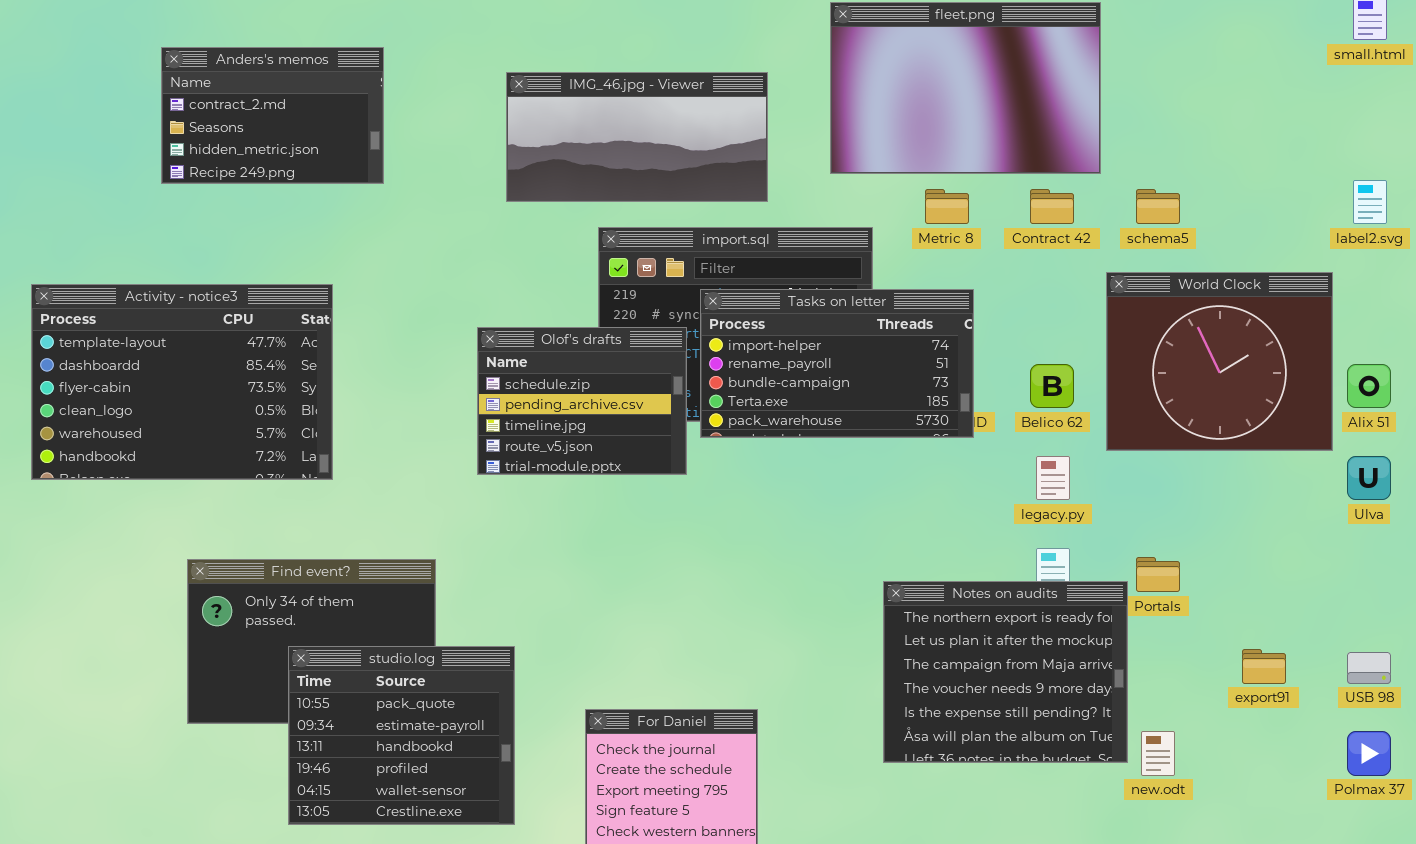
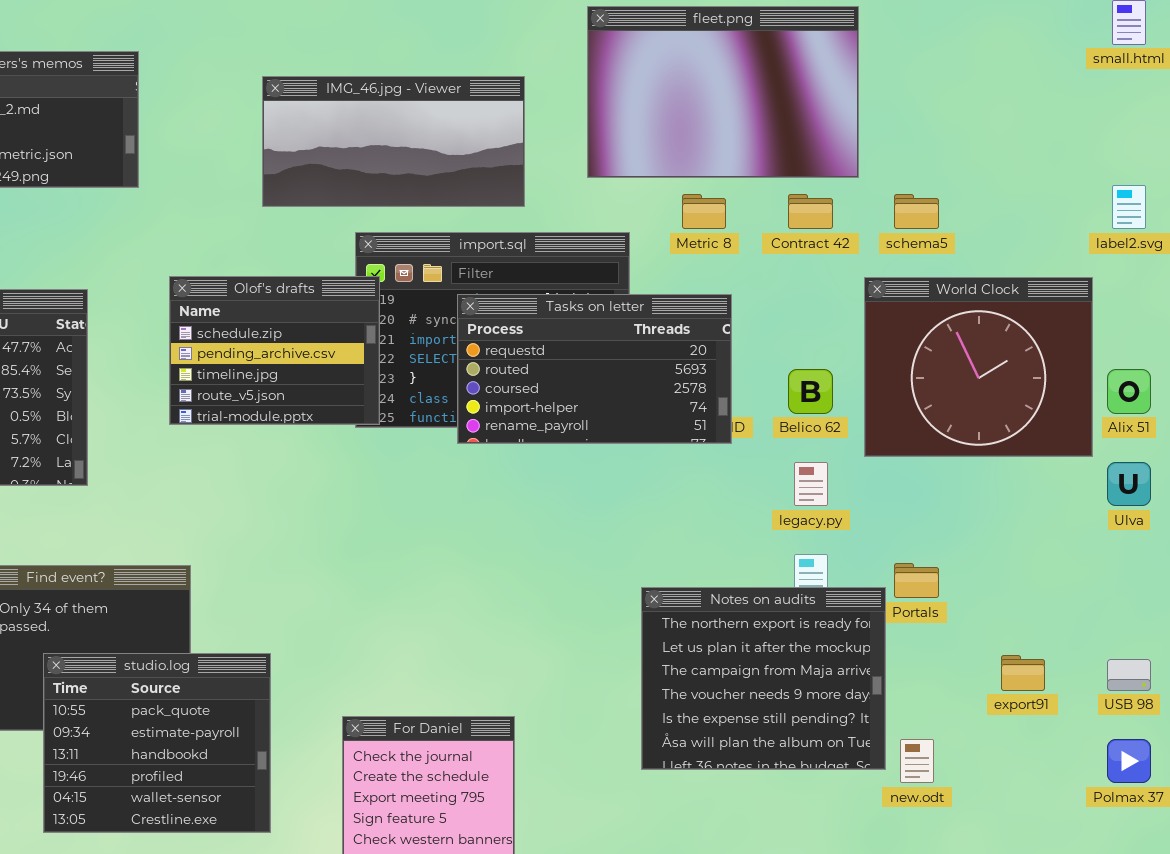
Tasks on letter: [700,289,974,438] -> [457,294,732,444], scrolled up 3 rows
Olof's drafts: [477,327,687,475] -> [169,276,380,425], moved

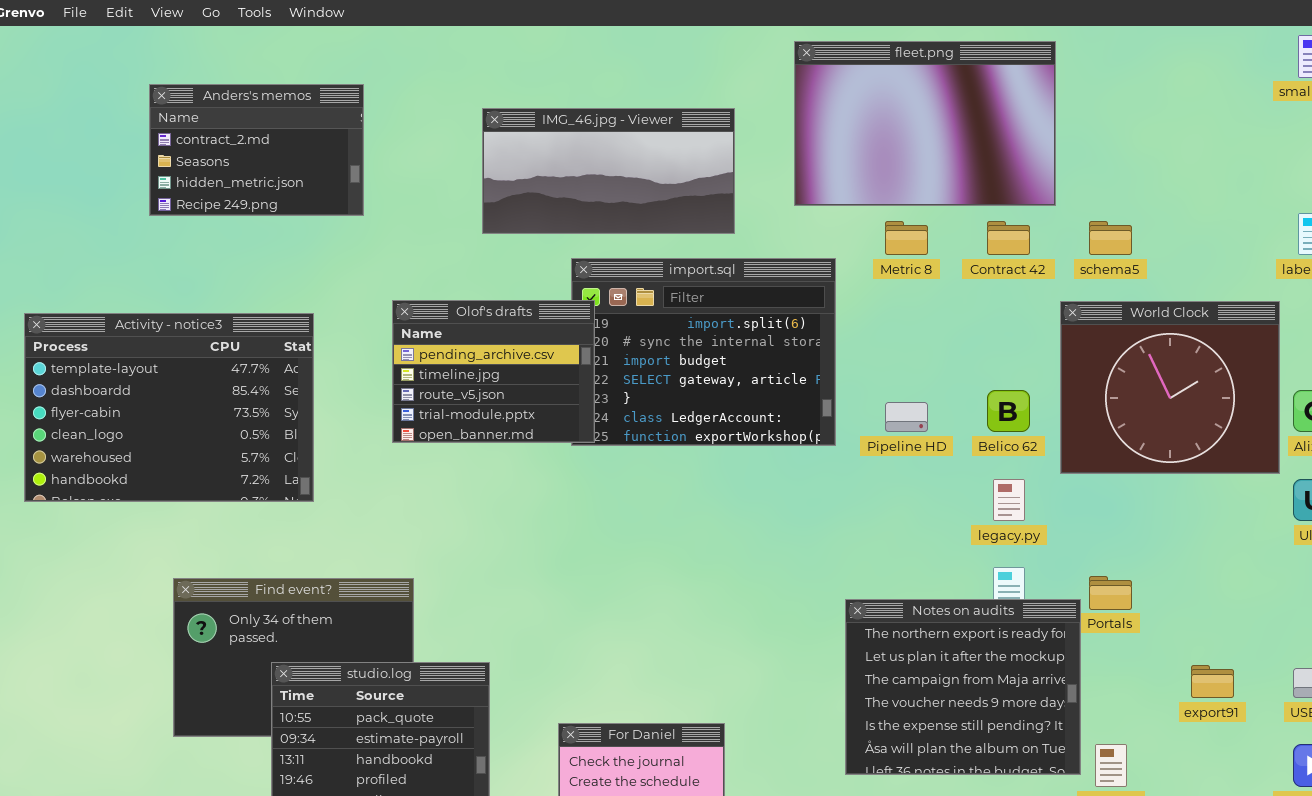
Olof's drafts: [169,276,380,425] -> [392,300,595,443], scrolled down 1 row
Tasks on letter: [457,294,732,444] -> none, closed

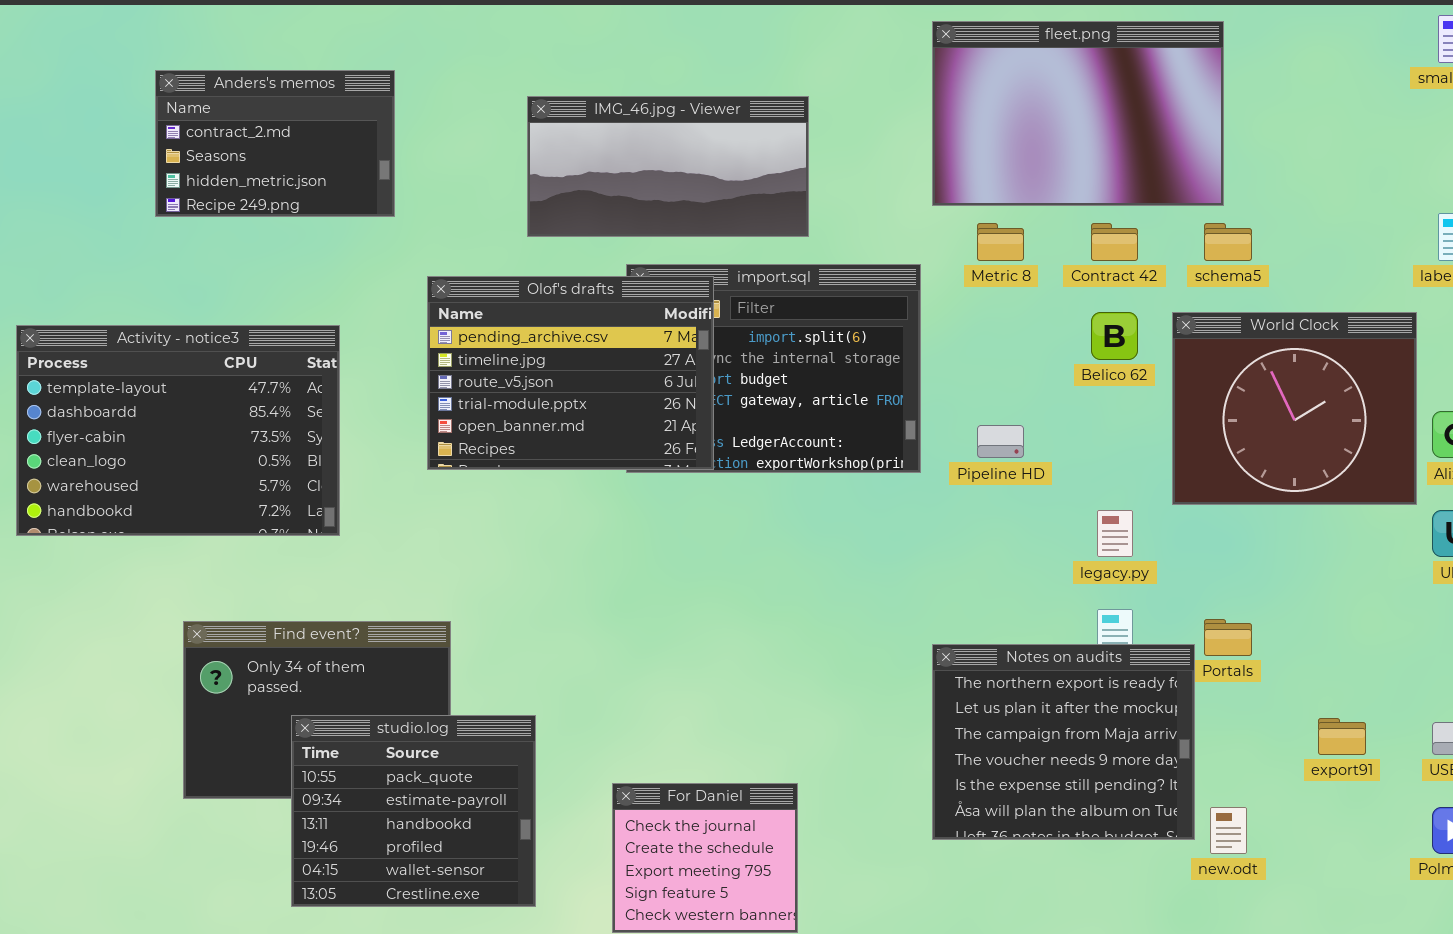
fleet.png: [794,41,1056,206] -> [932,21,1224,206], moved
Olof's drafts: [392,300,595,443] -> [427,276,714,470], resized
Belico 62: [987,390,1030,432] -> [1091,312,1138,360], moved

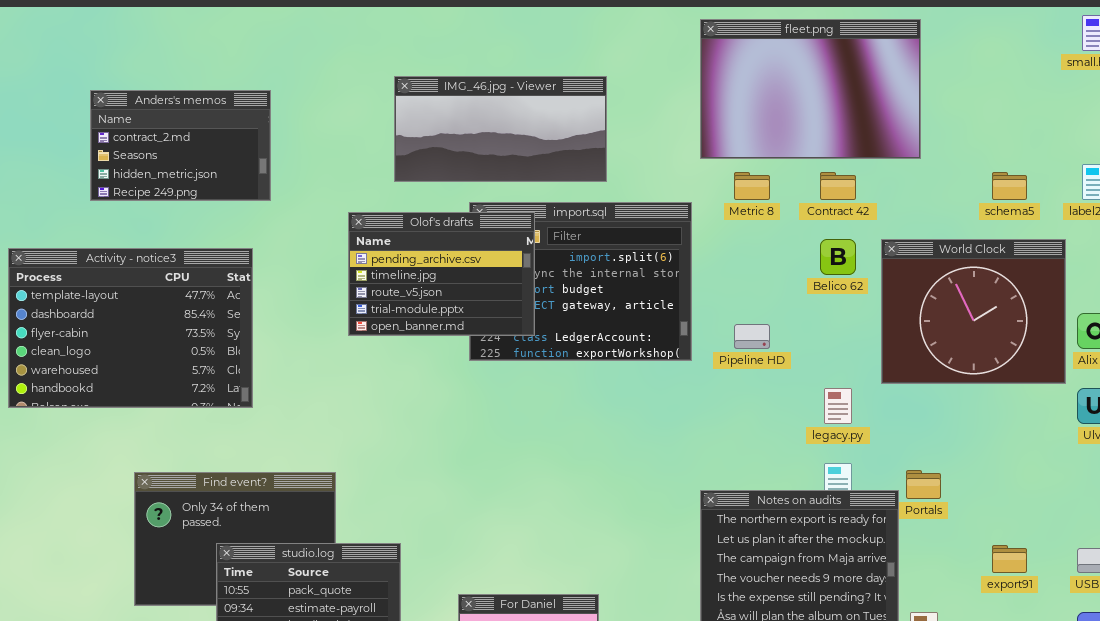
Anders's memos: [155,70,395,217] -> [90,90,271,201], moved
schema5: [1204,223,1252,261] -> [992,172,1027,200], moved
Olof's drafts: [427,276,714,470] -> [348,212,535,336], resized

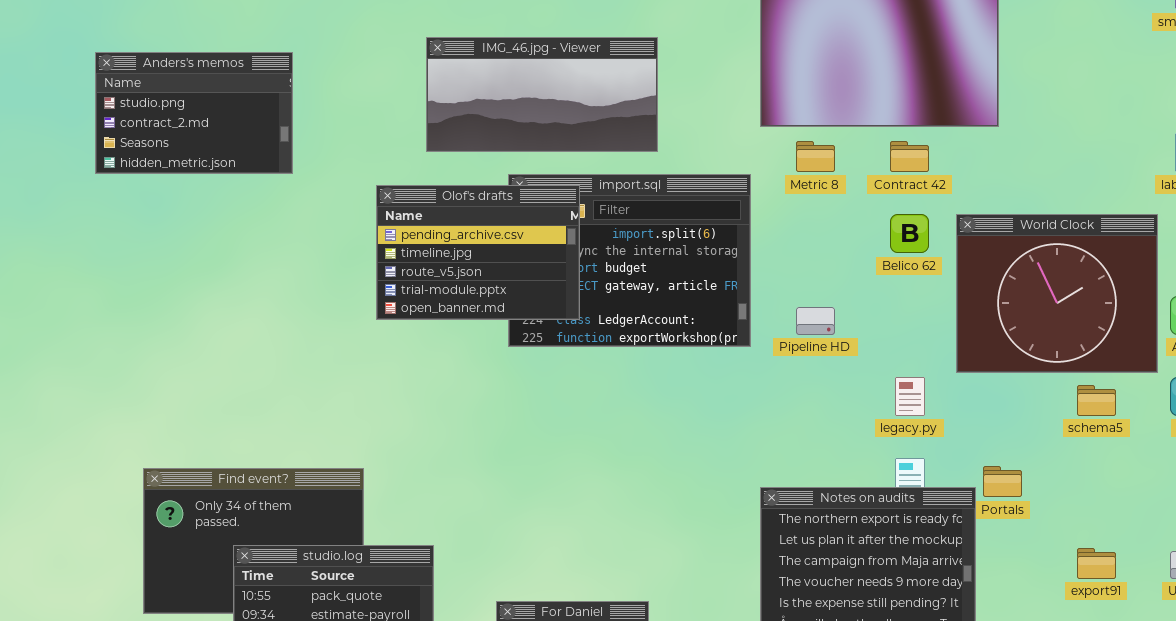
Anders's memos: [90,90,271,201] -> [95,52,293,174], scrolled up 1 row
schema5: [992,172,1027,200] -> [1077,385,1116,416], moved
Activity - notice3: [8,248,253,408] -> none, closed

